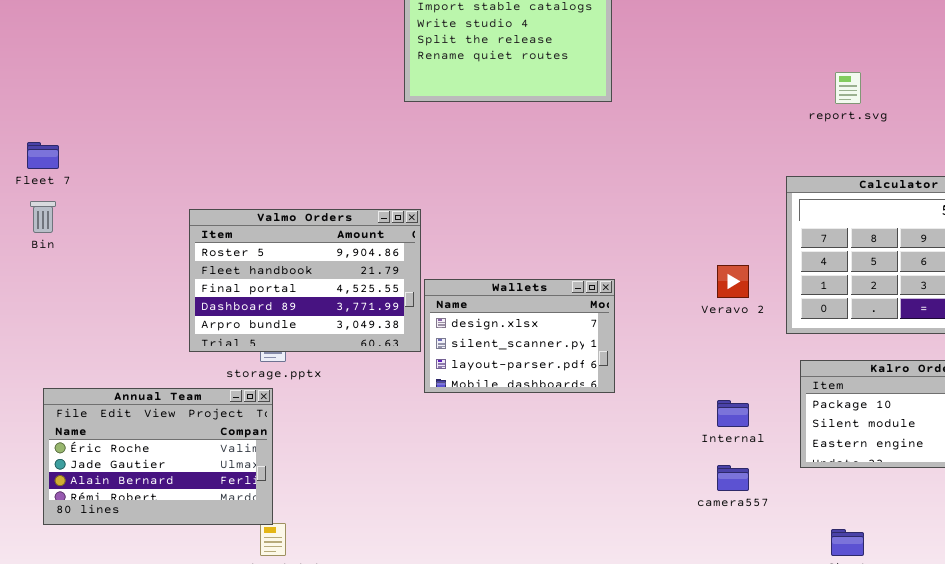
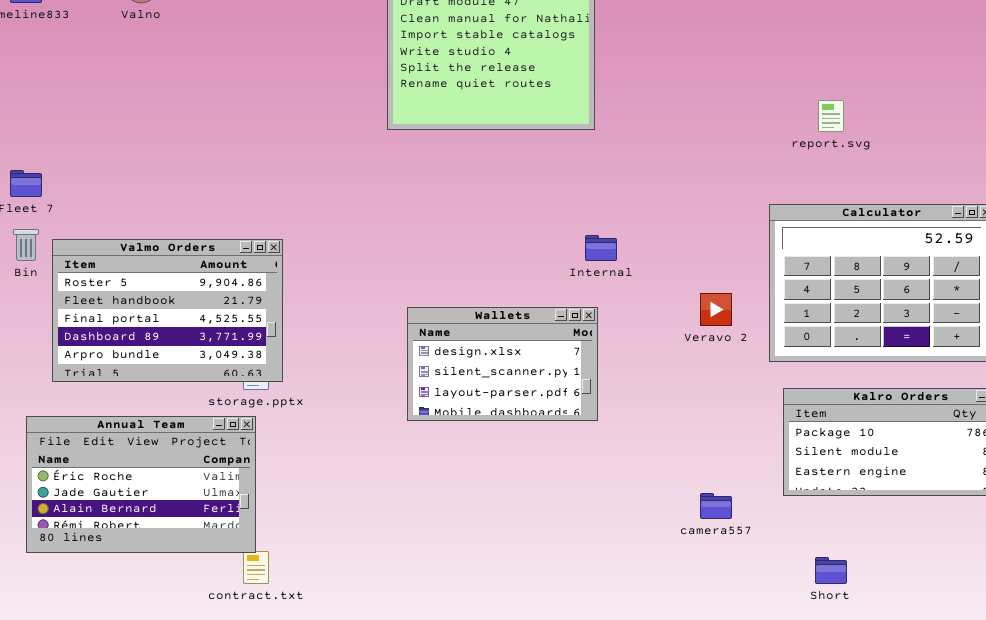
Valmo Orders: [189,209,421,352] -> [52,239,283,382], moved
Internal: [717,400,749,427] -> [585,235,617,261], moved

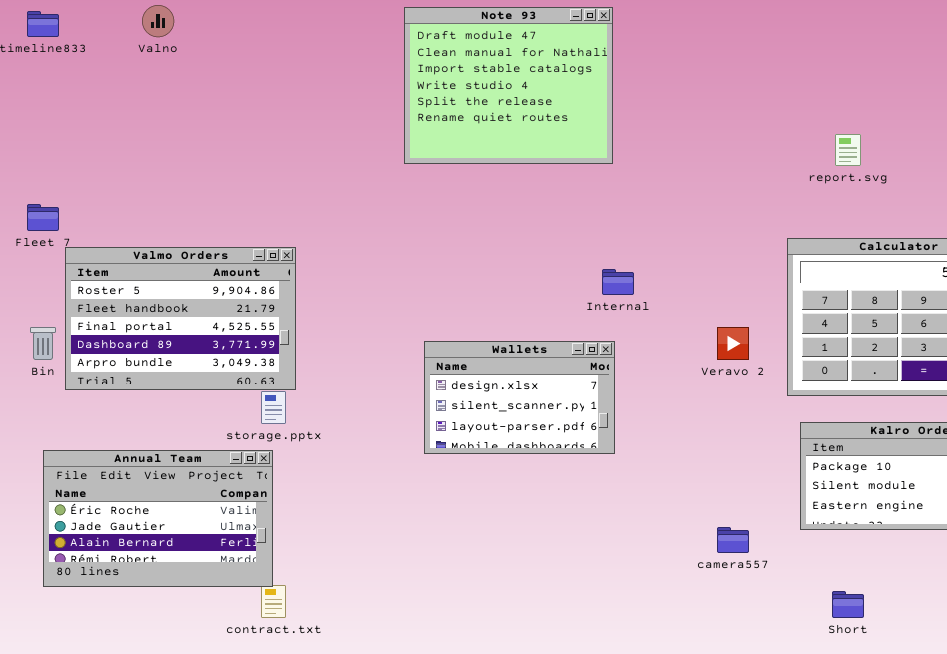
Bin: [13,229,39,261] -> [30,327,56,360], moved
Valmo Orders: [52,239,283,382] -> [65,247,296,390], moved

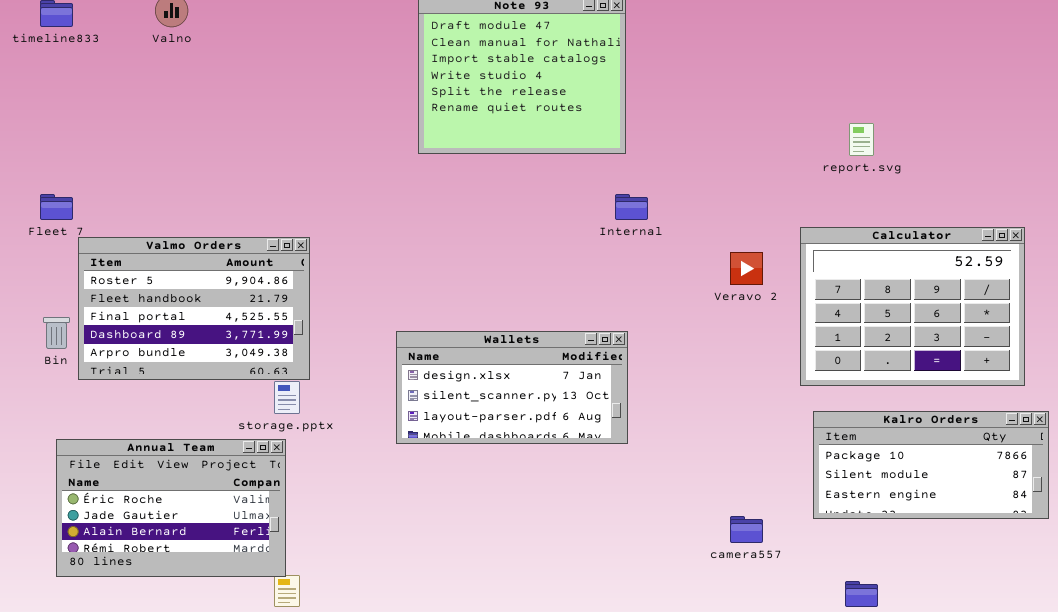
Internal: [602,269,634,295] -> [615,194,648,220], moved
Veravo 2: [717,327,749,360] -> [730,252,763,285], moved
Wallets: [424,341,615,454] -> [396,331,628,444], resized

